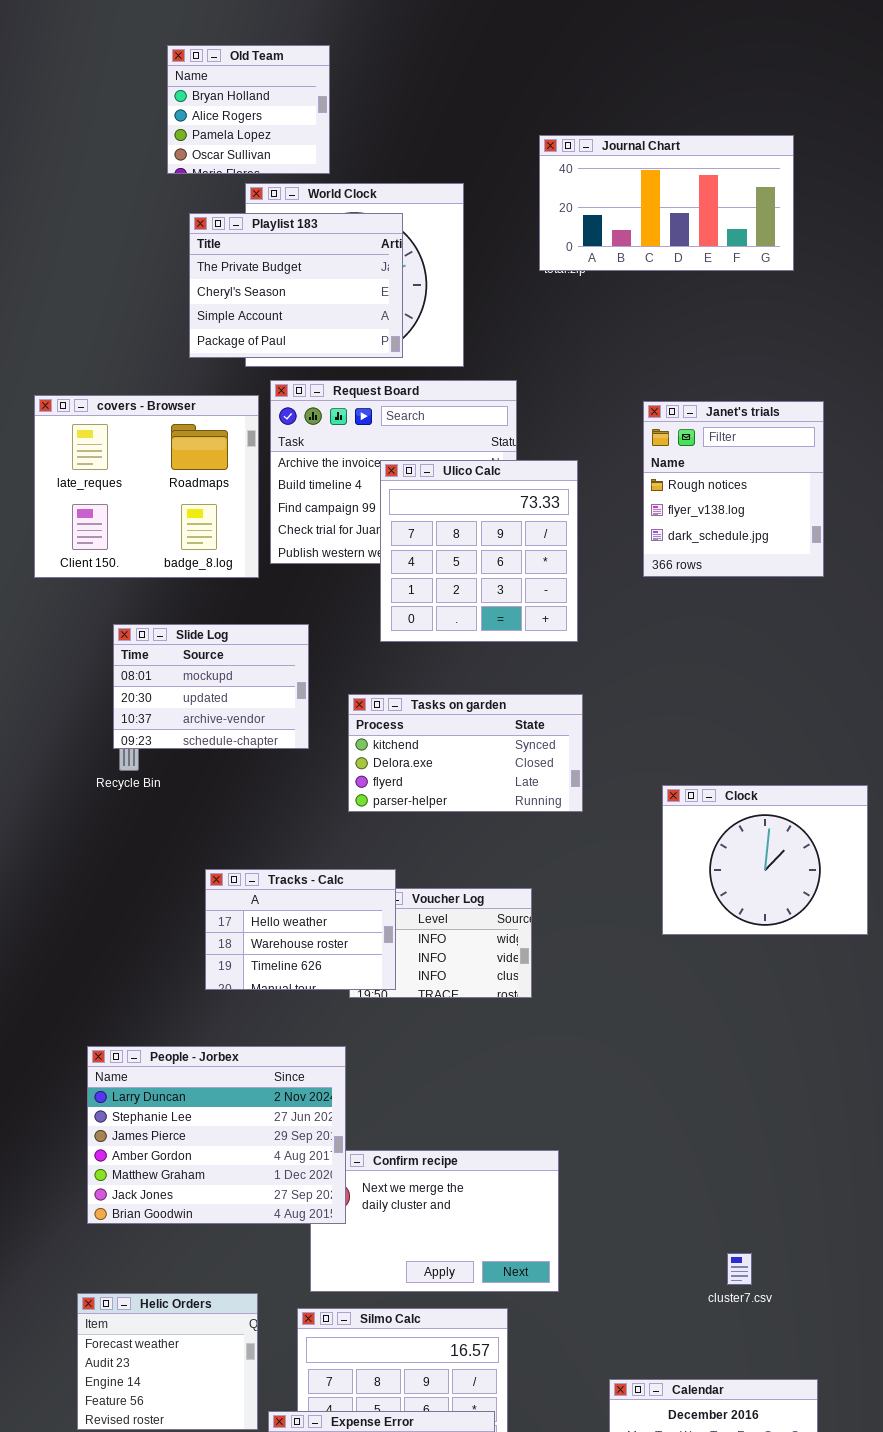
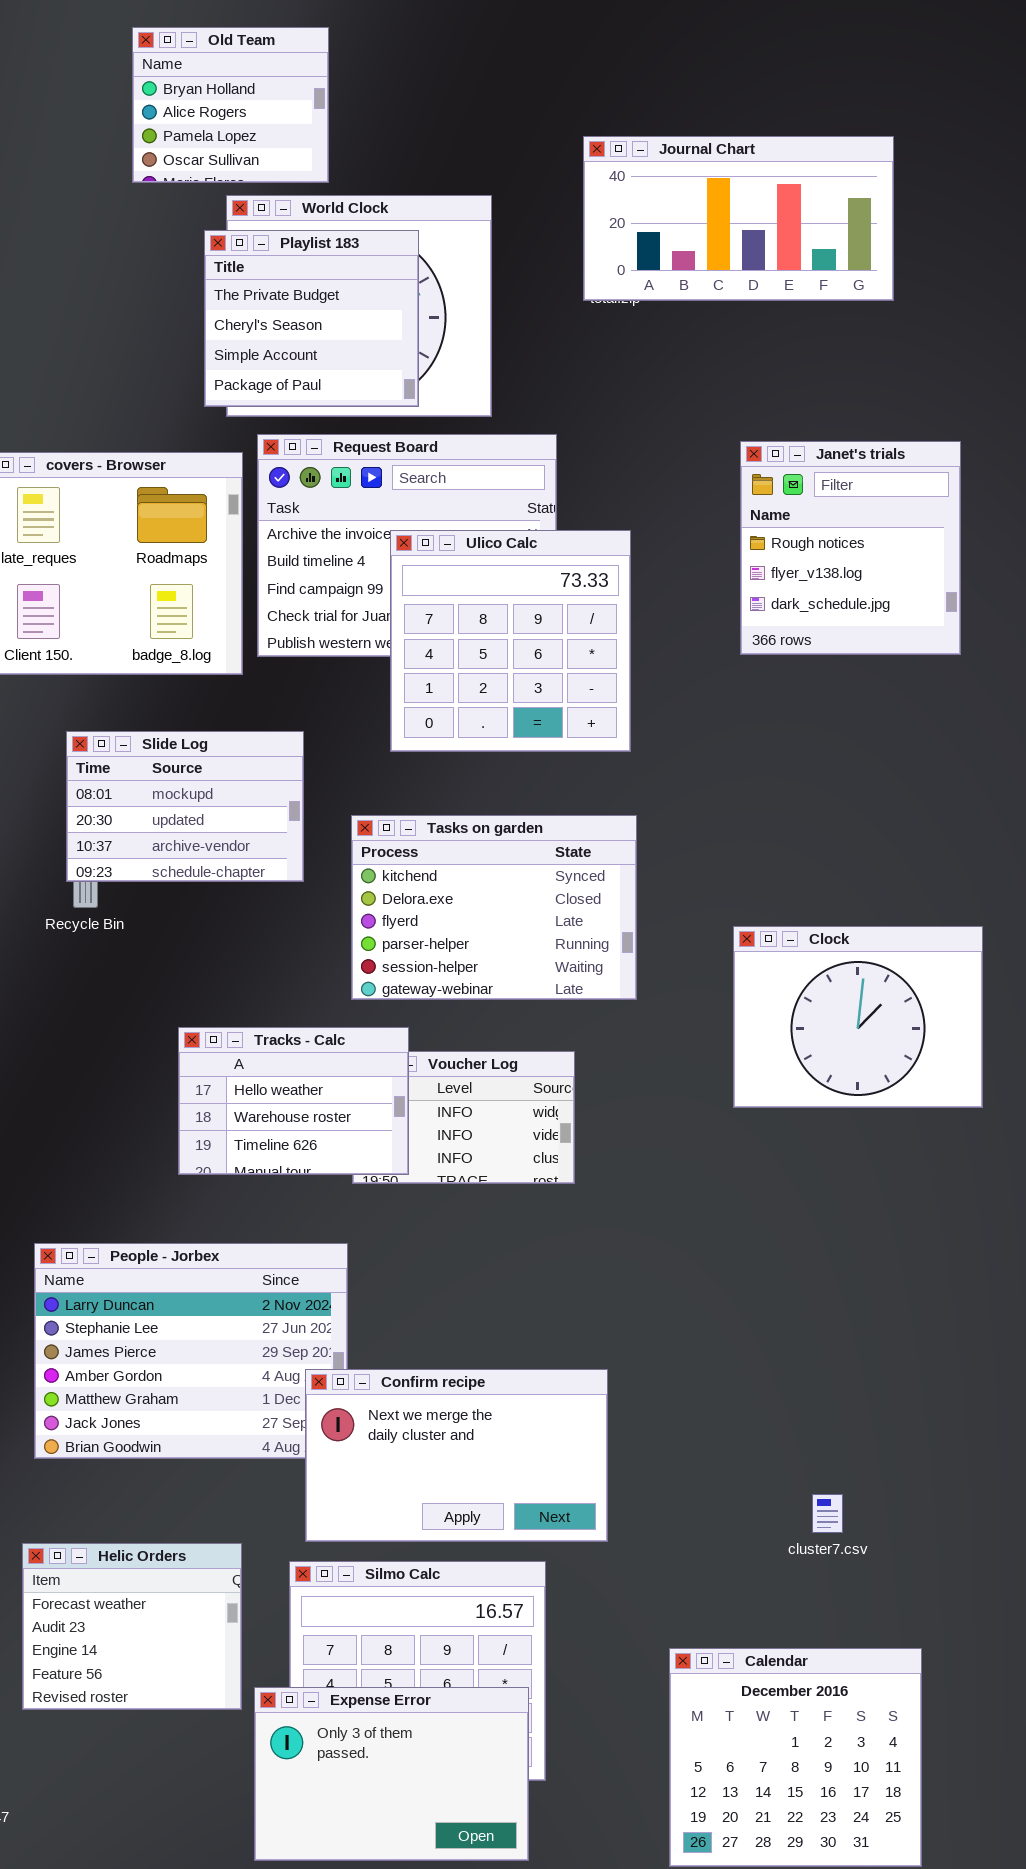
Playlist 183: [189,213,403,358] -> [204,230,419,407], resized
Janet's trials: [643,401,824,577] -> [740,441,961,655], moved
Tasks on garden: [348,694,583,812] -> [351,815,637,1000], resized
Confirm recipe: [310,1150,559,1292] -> [305,1369,608,1542], raised

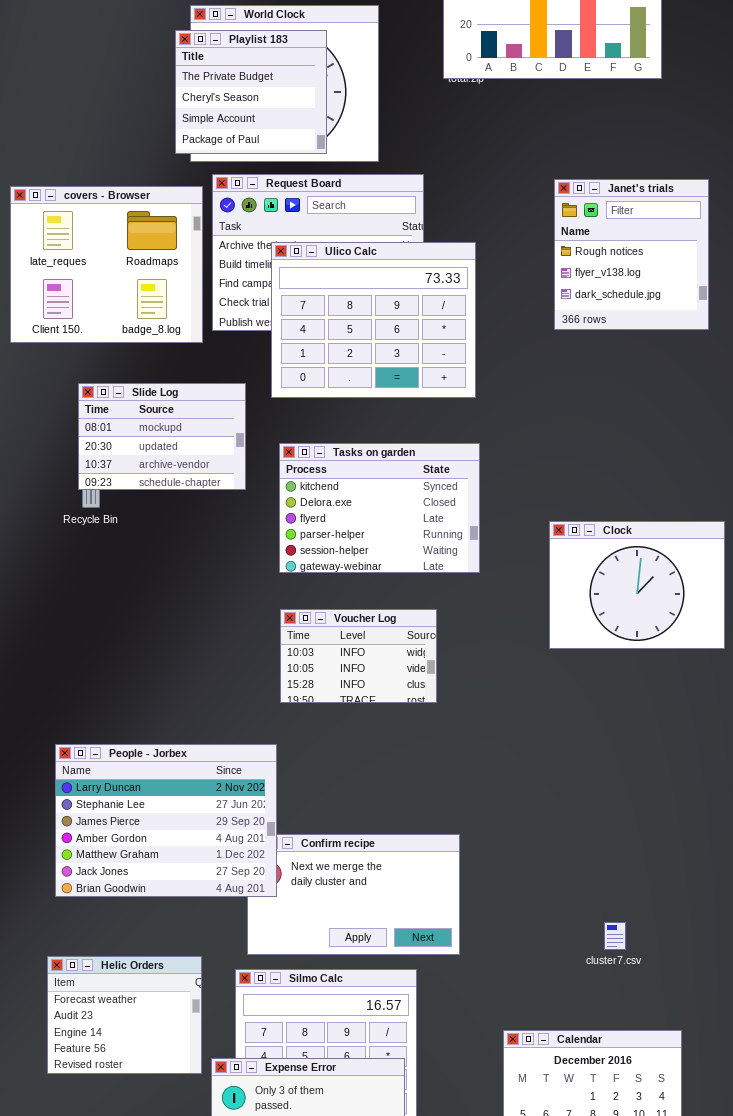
Ulico Calc: [390,530,631,752] -> [271,242,476,398], resized
Tracks - Calc: [178,1027,409,1175] -> none, closed
People - Jorbex: [34,1243,348,1459] -> [55,744,277,897], raised

